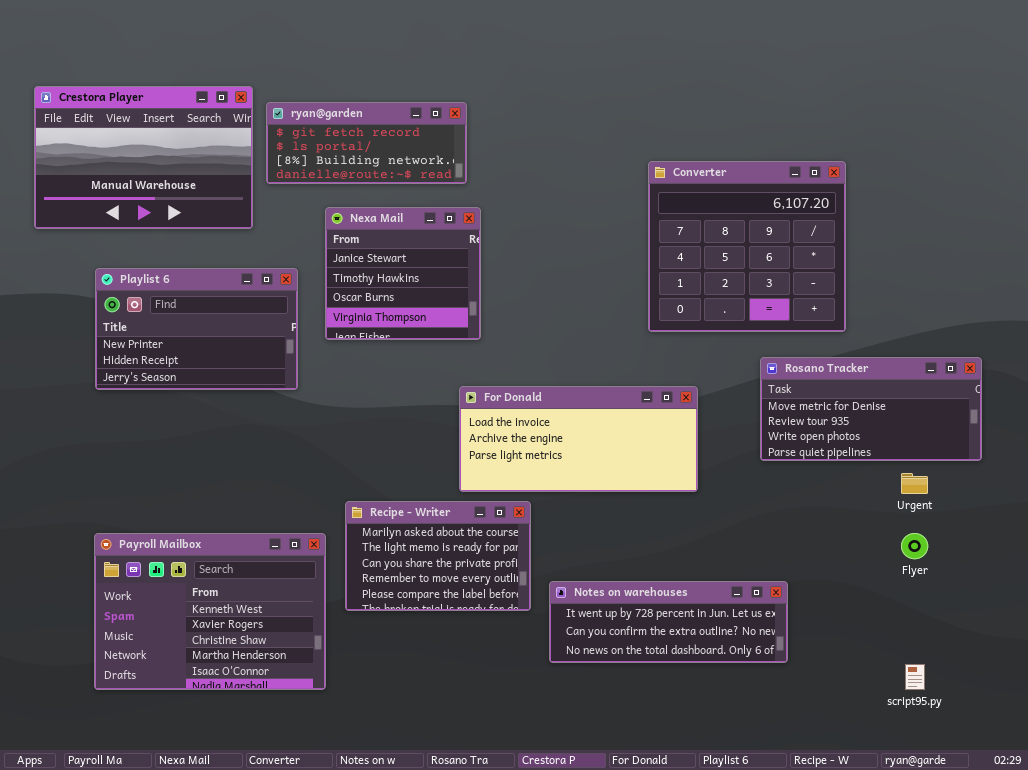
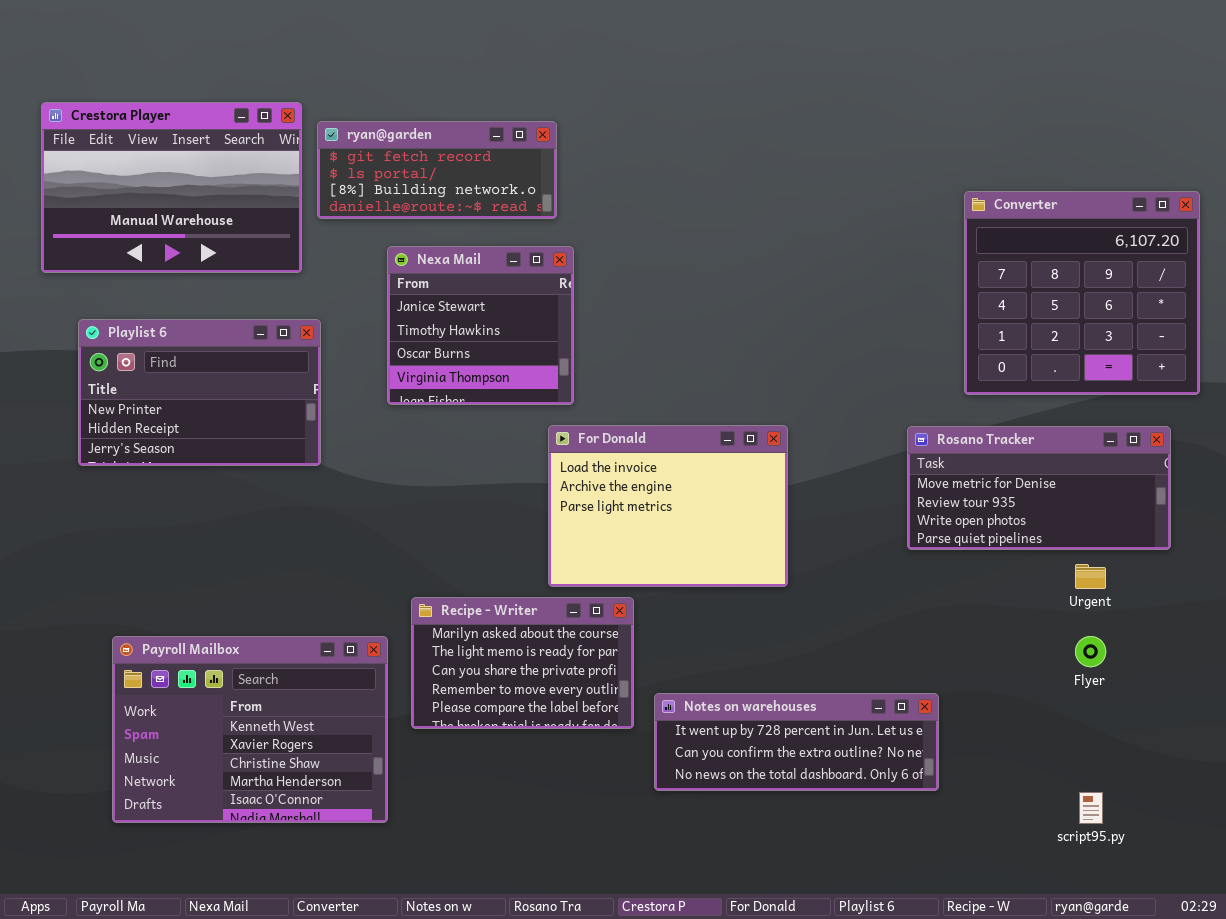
Converter: [648,161,846,332] -> [964,191,1200,395], moved
Playlist 6: [95,268,298,390] -> [78,319,321,466], moved
For Donald: [459,386,698,492] -> [548,425,788,587], resized

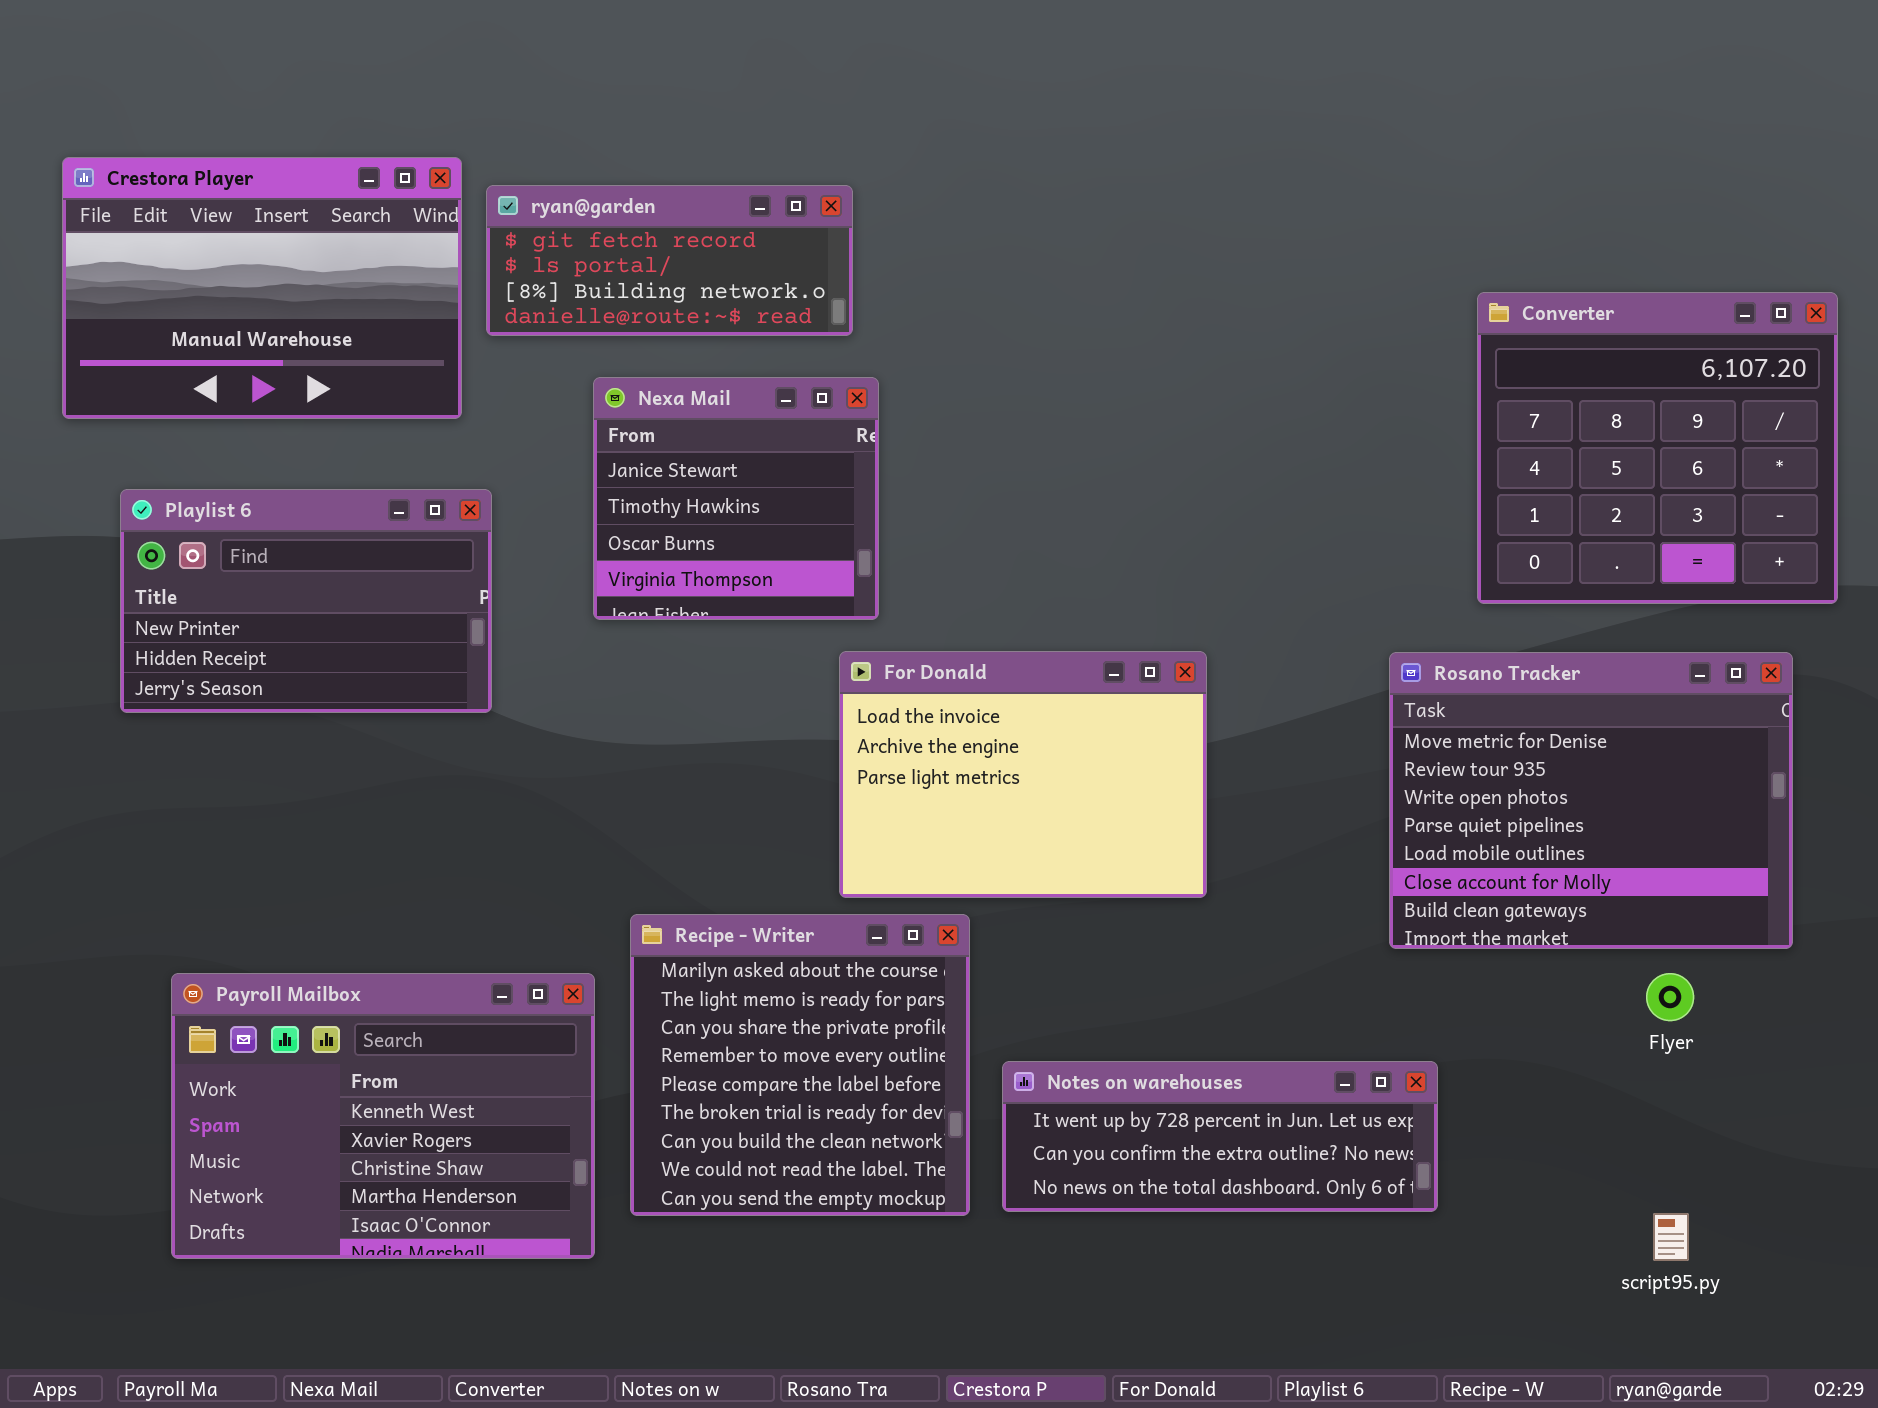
Rosano Tracker: [907,426,1171,550] -> [1389,652,1793,949], resized
Recipe - Writer: [411,597,634,729] -> [630,914,970,1216], resized

